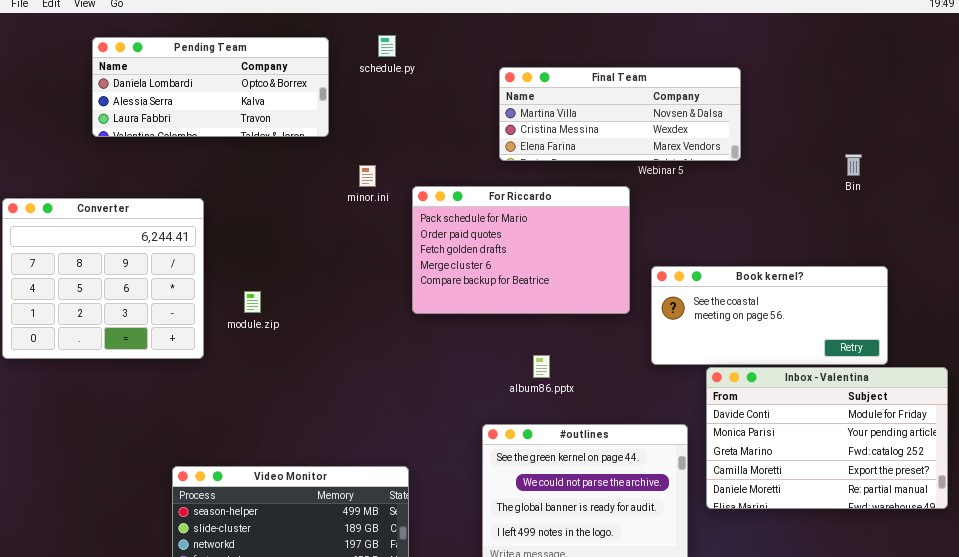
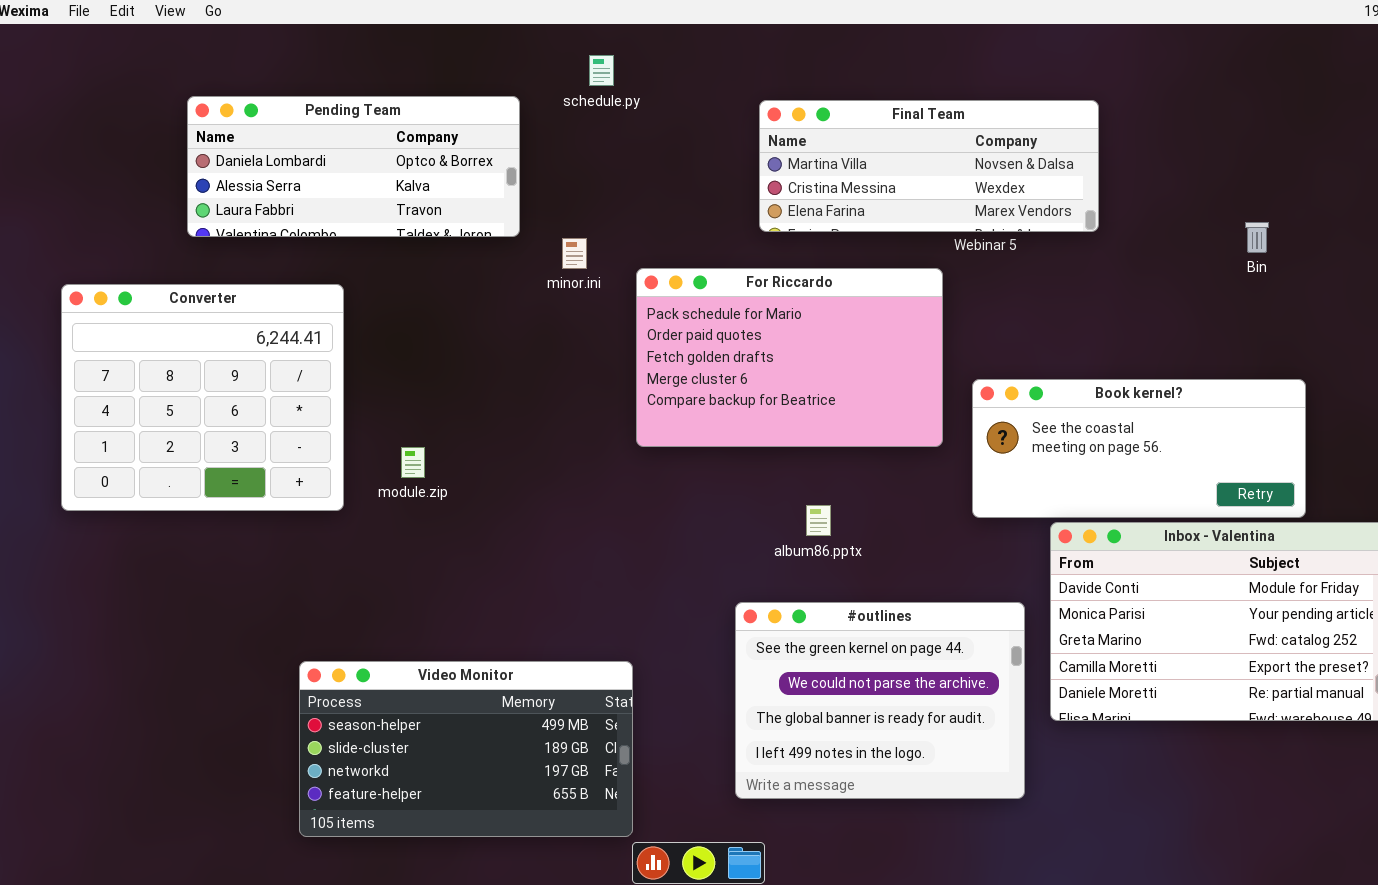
Pending Team: [92,37,329,137] -> [187,96,520,237], moved
module.zip: [244,291,261,313] -> [401,447,425,478], moved

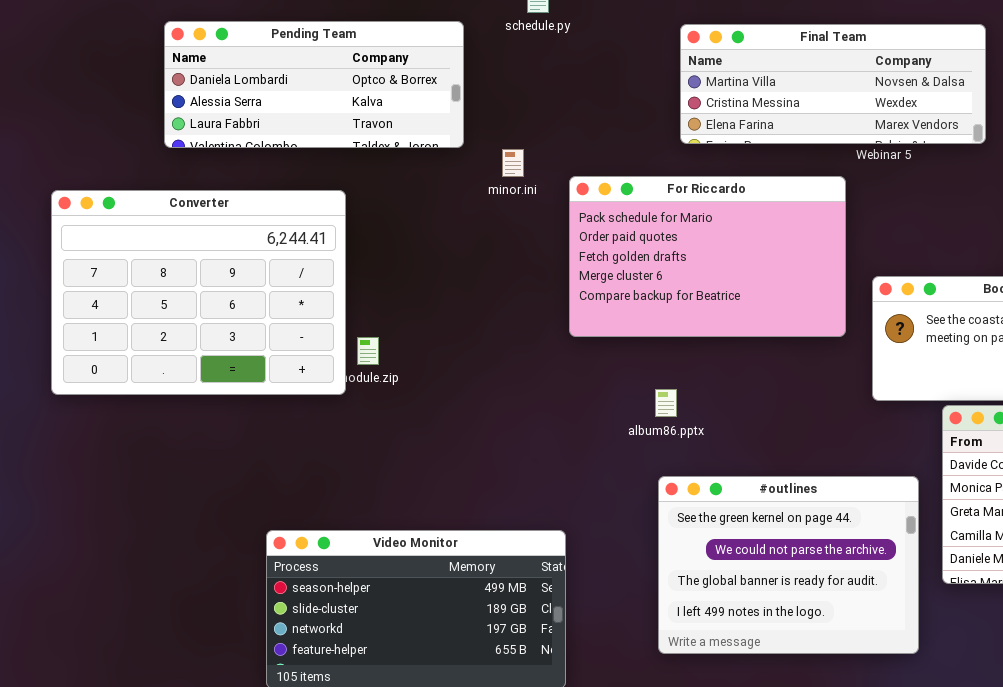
Converter: [61,284,344,511] -> [51,190,346,395], resized
album86.pptx: [806,505,831,536] -> [655,389,677,417], moved

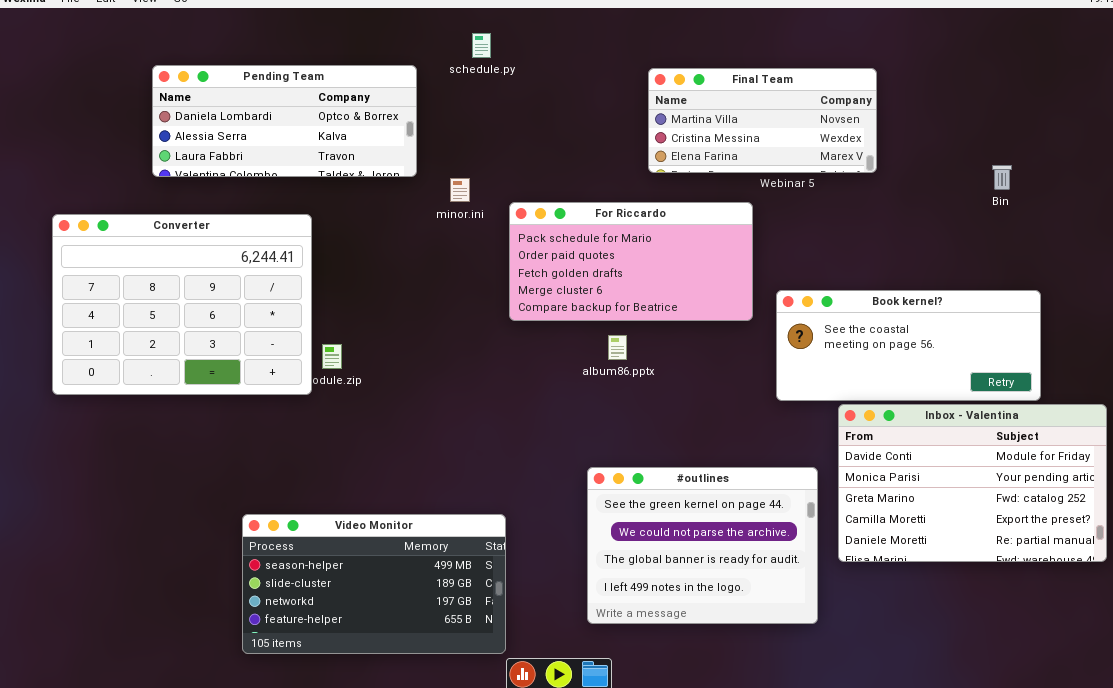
Final Team: [680,24,986,144] -> [648,68,877,173], resized
For Riccardo: [569,176,846,337] -> [509,202,753,321], resized
album86.pptx: [655,389,677,417] -> [608,335,627,360], moved

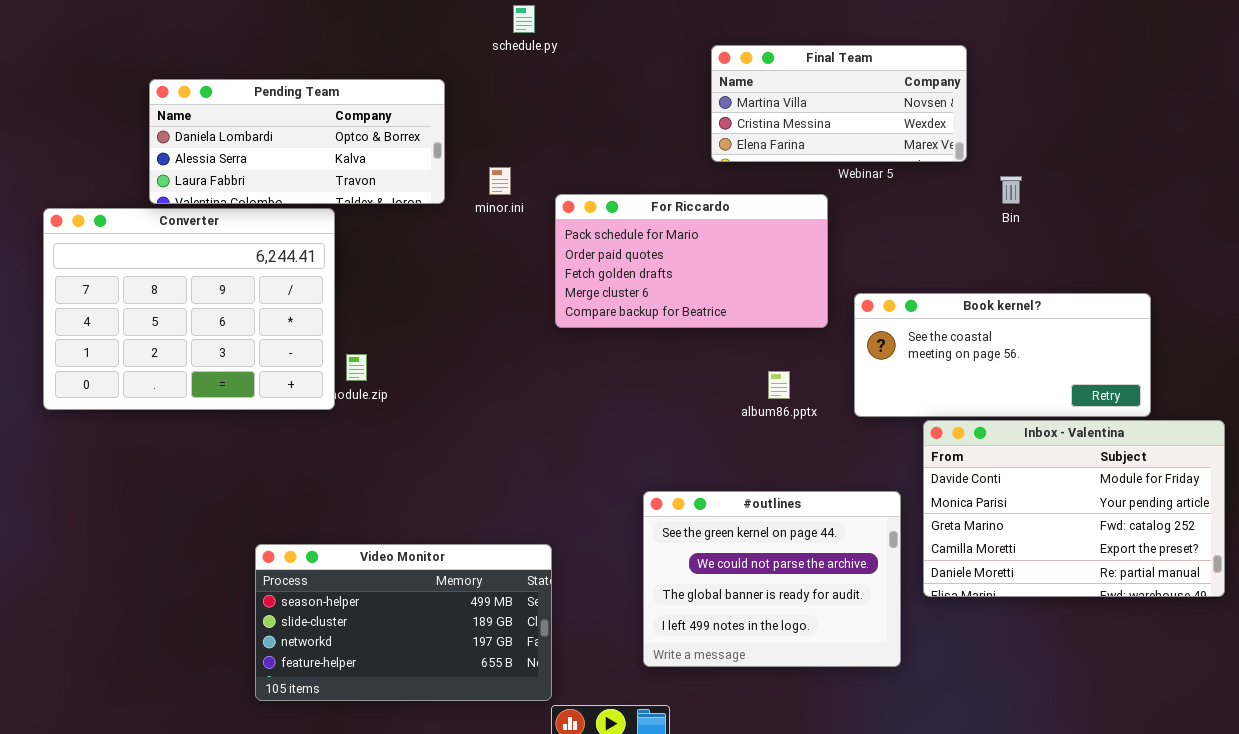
Pending Team: [152,65,417,177] -> [149,79,445,204], moved
Bin: [992,165,1012,190] -> [1000,176,1022,204], moved
album86.pptx: [608,335,627,360] -> [768,371,790,399], moved

